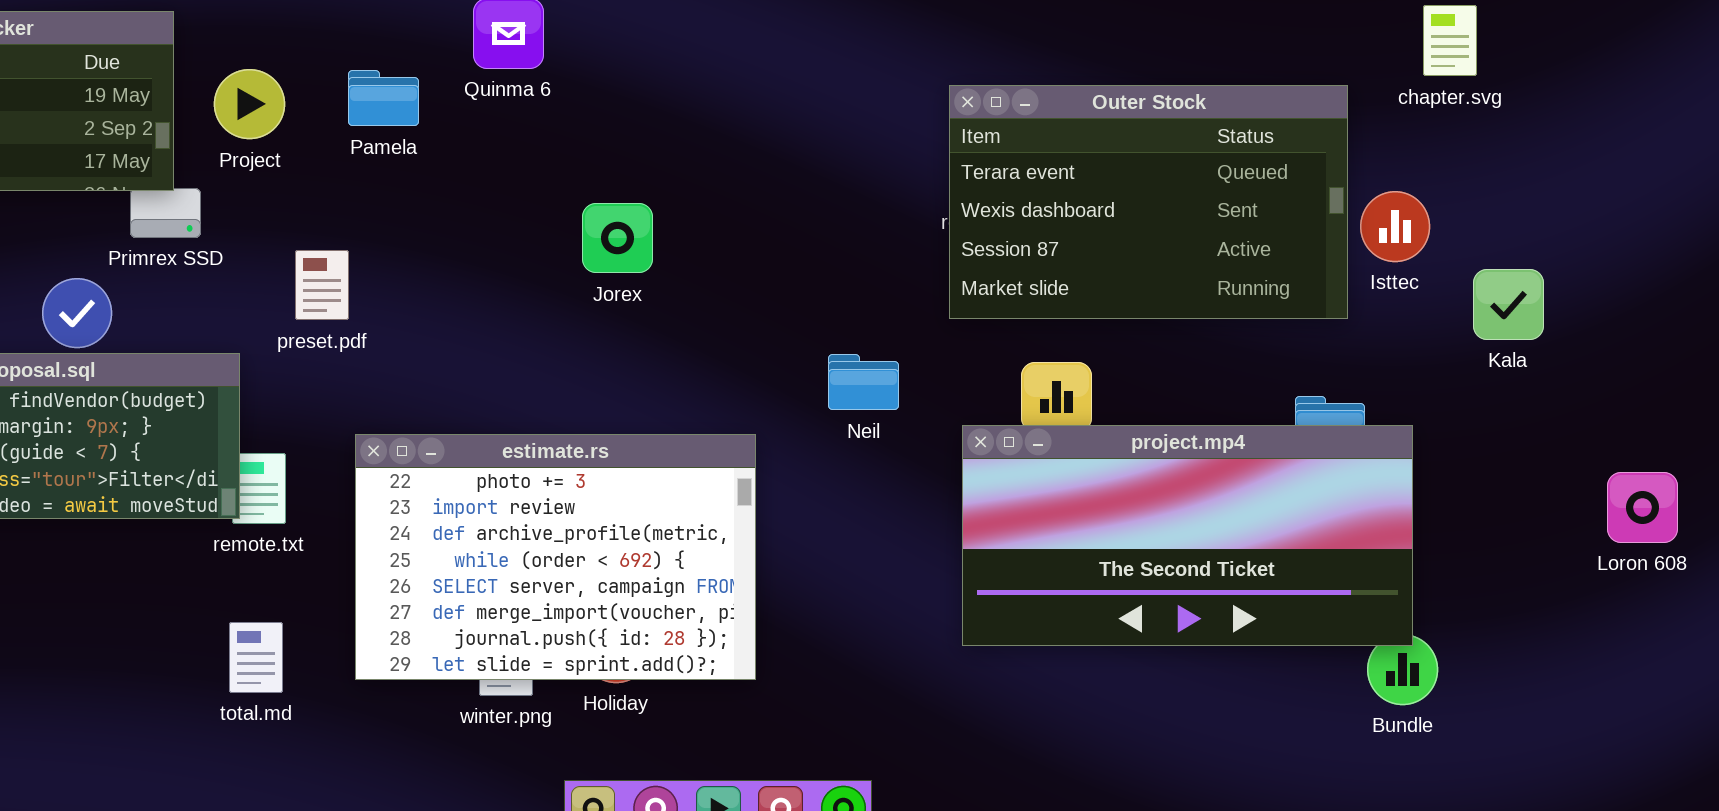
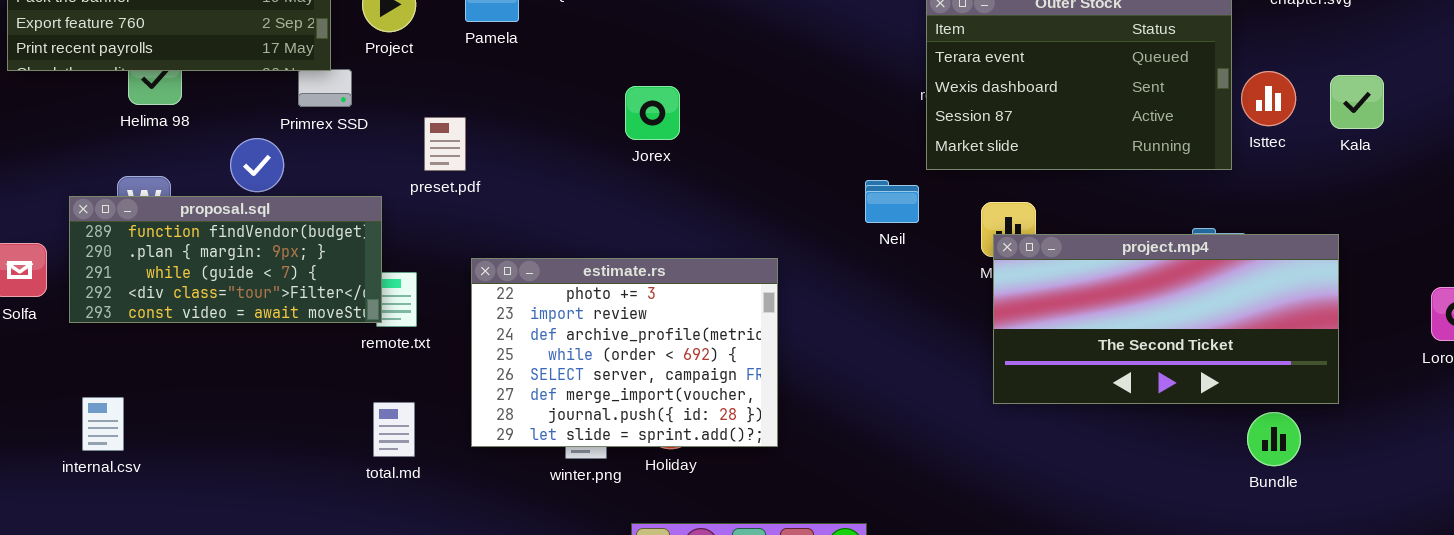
Jorex: [582,203,653,273] -> [625,86,680,140], moved
Kala: [1473,269,1544,340] -> [1330,75,1384,129], moved
Neil: [828,354,899,410] -> [865,180,919,223], moved
project.mp4: [962,425,1413,646] -> [993,234,1339,404], moved

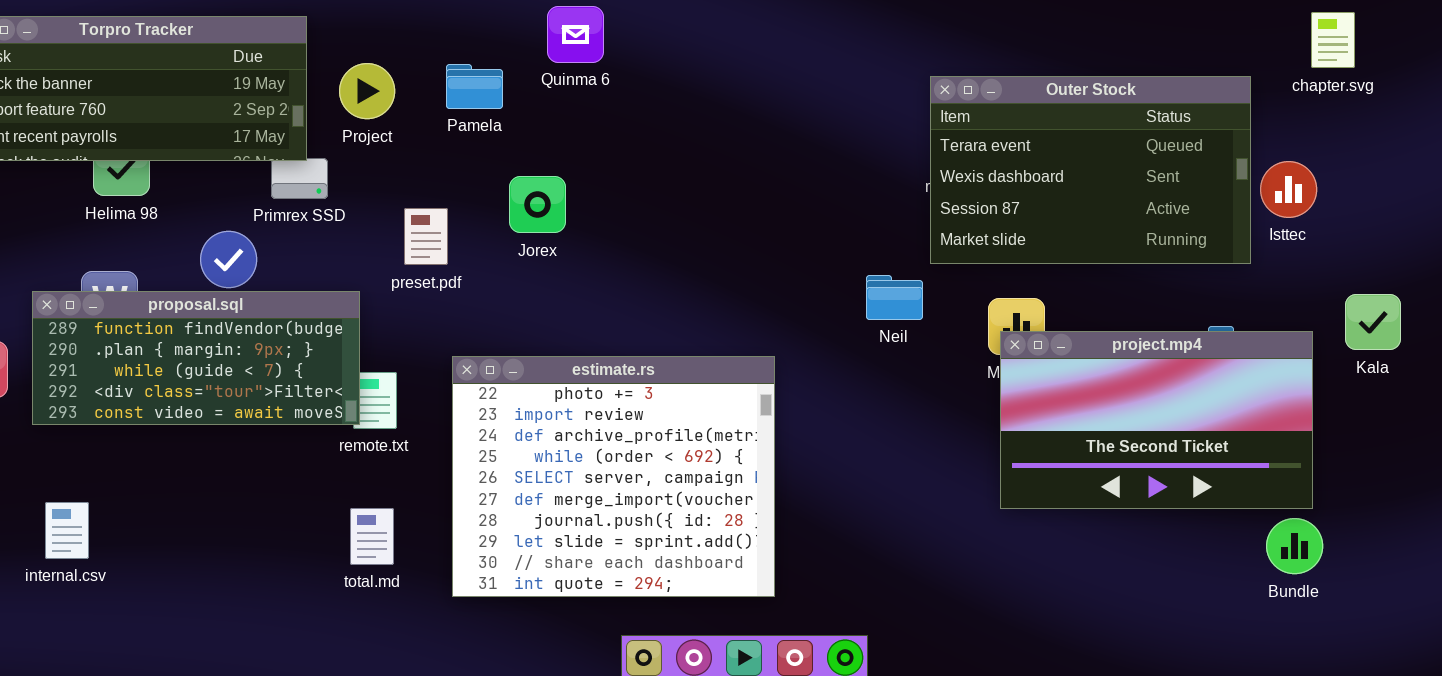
Kala: [1330,75,1384,129] -> [1345,294,1401,350], moved
Jorex: [625,86,680,140] -> [509,176,566,233], moved
project.mp4: [993,234,1339,404] -> [1000,331,1313,509], resized
estimate.rs: [471,258,778,447] -> [452,356,775,597], resized

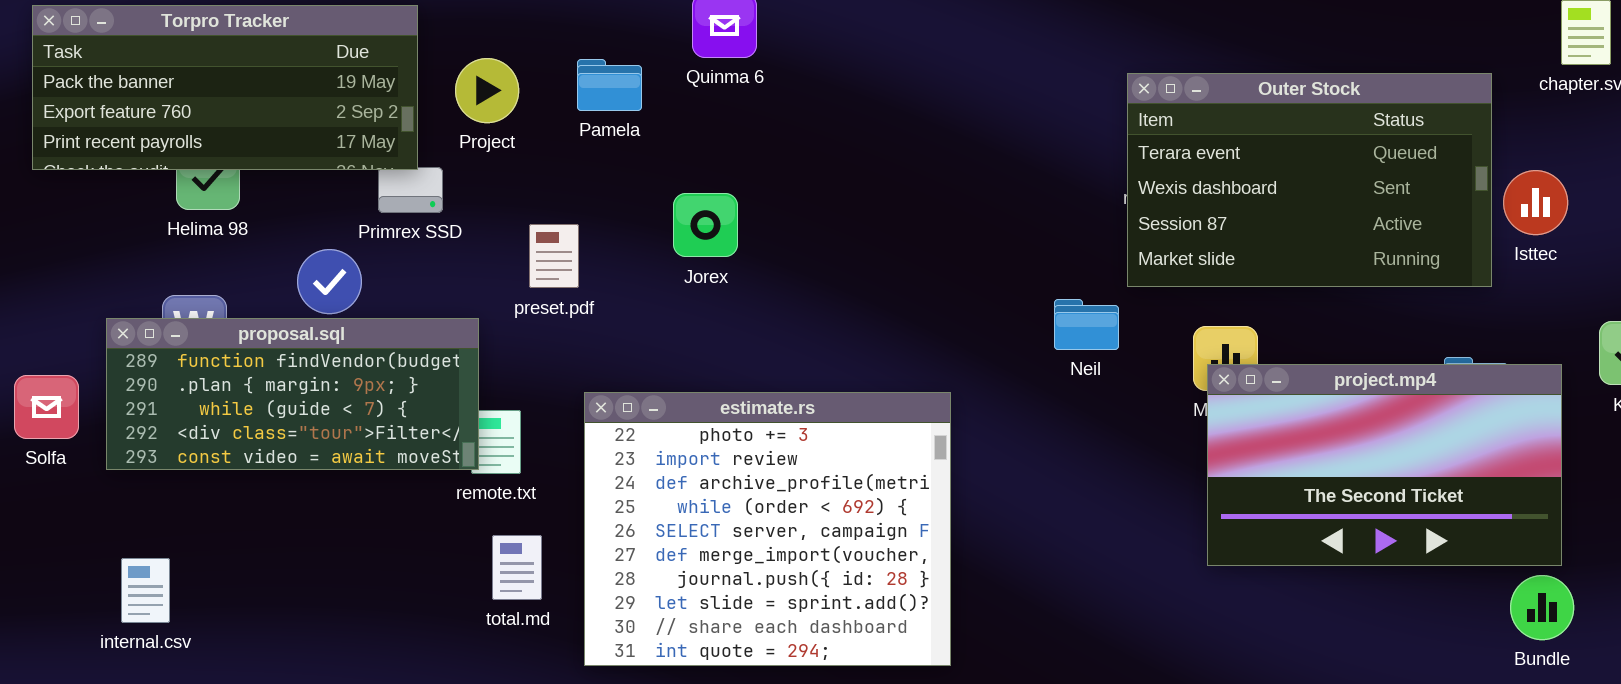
Jorex: [509,176,566,233] -> [673,193,738,257], moved
total.md: [350,508,394,565] -> [492,535,542,600], moved

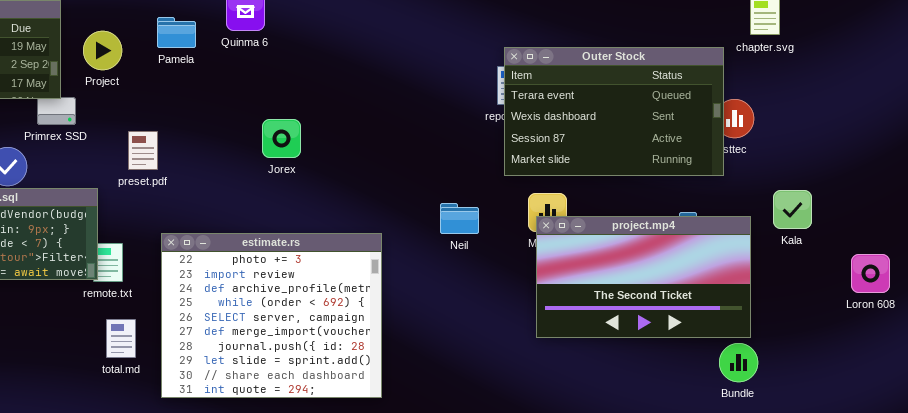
Pamela: [577,59,642,111] -> [157,17,196,48], moved
Outer Stock: [1127,73,1492,287] -> [504,47,724,176], moved
Jorex: [673,193,738,257] -> [262,119,301,158], moved
Neil: [1054,299,1119,350] -> [440,203,479,234], moved

